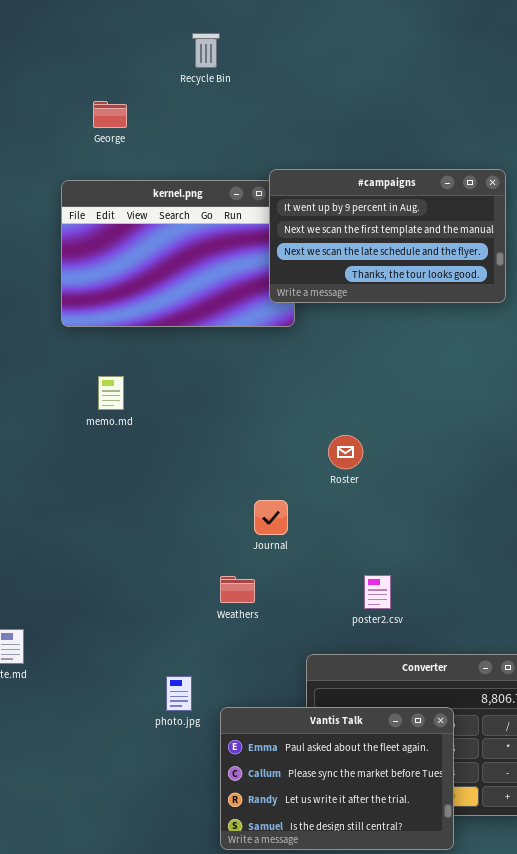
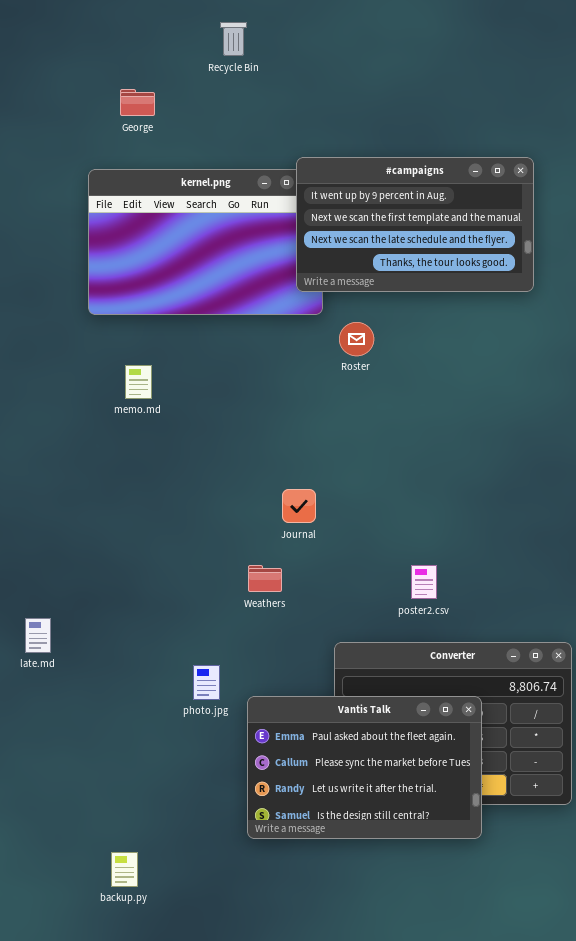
Roster: [328,435,363,469] -> [339,322,374,356], moved
poster2.csv: [364,575,391,609] -> [411,565,437,599], moved

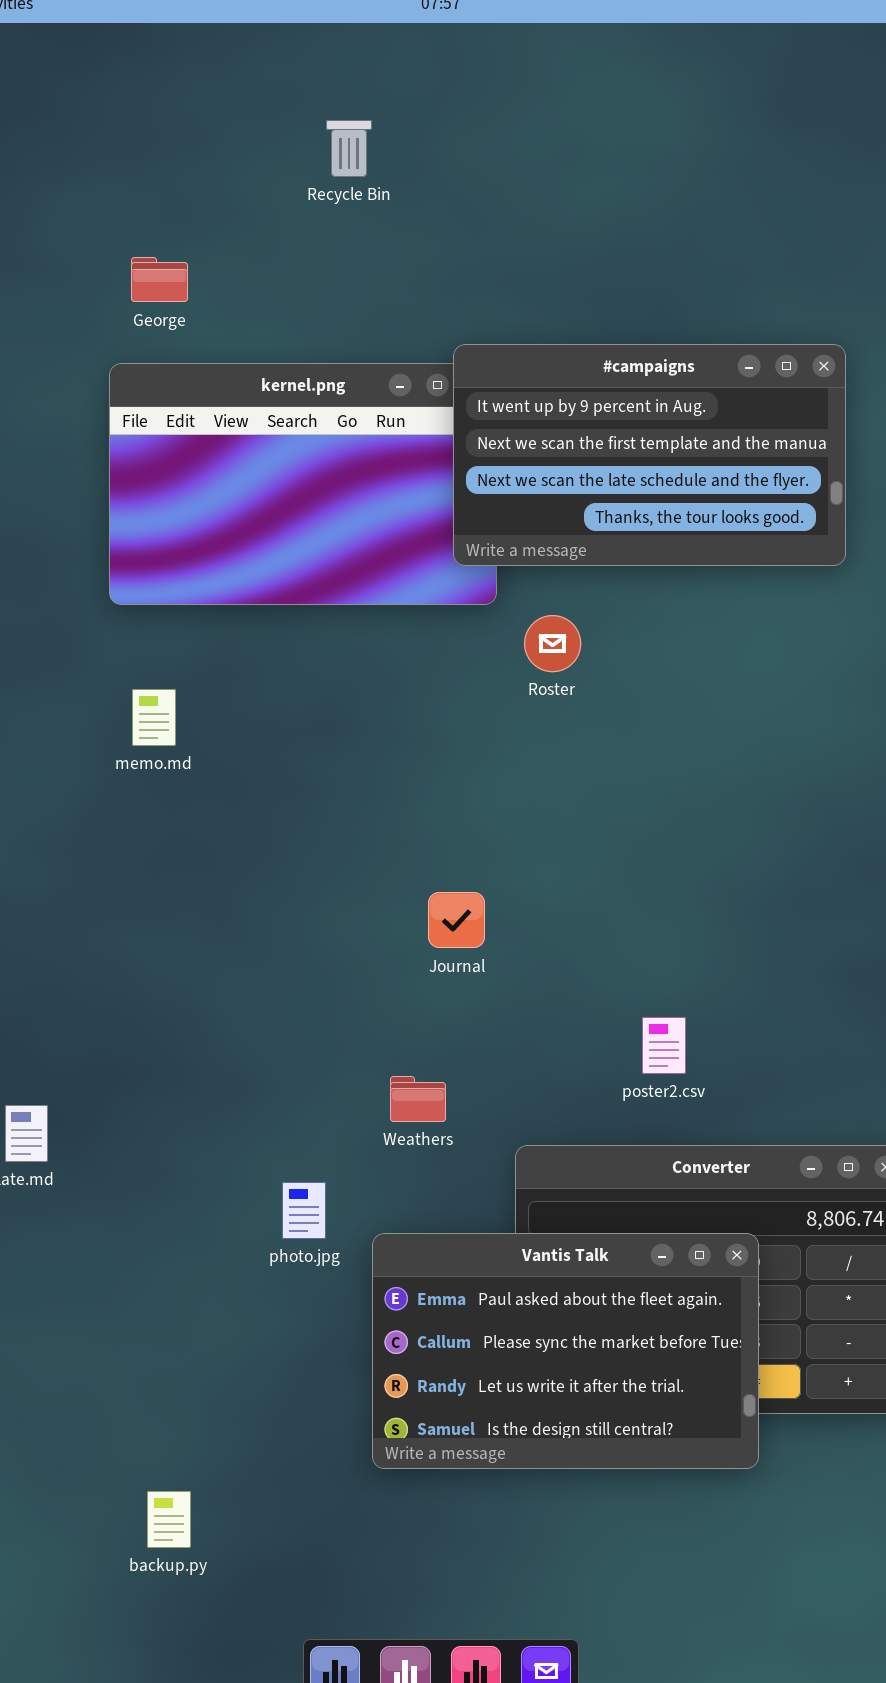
George: [120,89,155,116] -> [131,257,188,302], moved
memo.md: [125,365,152,399] -> [132,689,176,746], moved
Weathers: [248,565,282,592] -> [390,1076,446,1122], moved

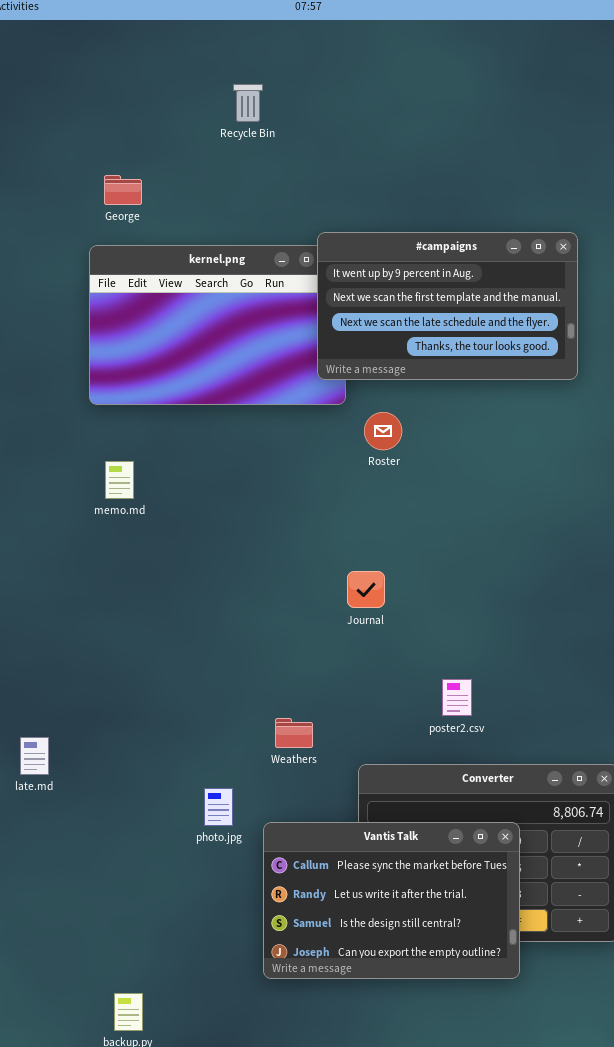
Journal: [428,892,485,948] -> [347,571,385,608], moved
Vantis Talk: [372,1233,759,1469] -> [263,822,520,979], scrolled down 1 row

